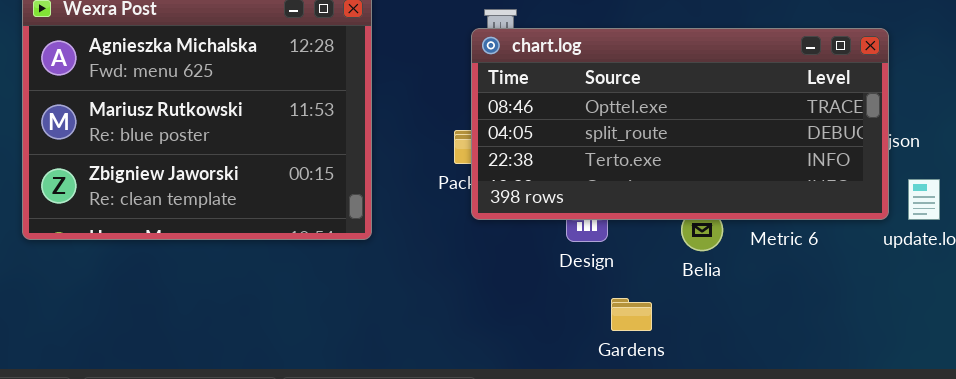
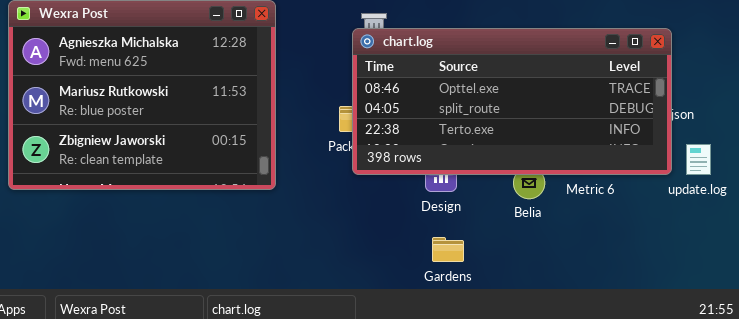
Gardens: [611,298,652,331] -> [432,237,464,262], moved

